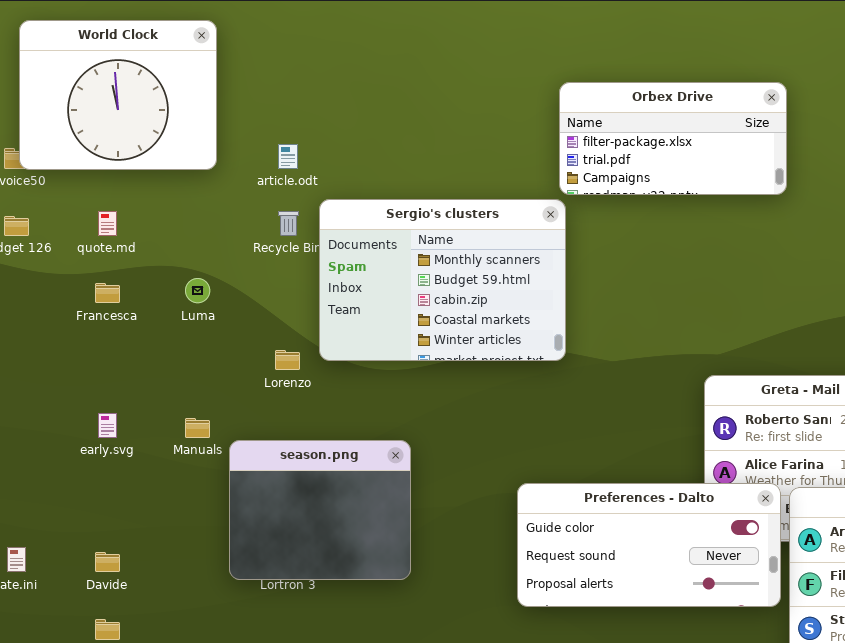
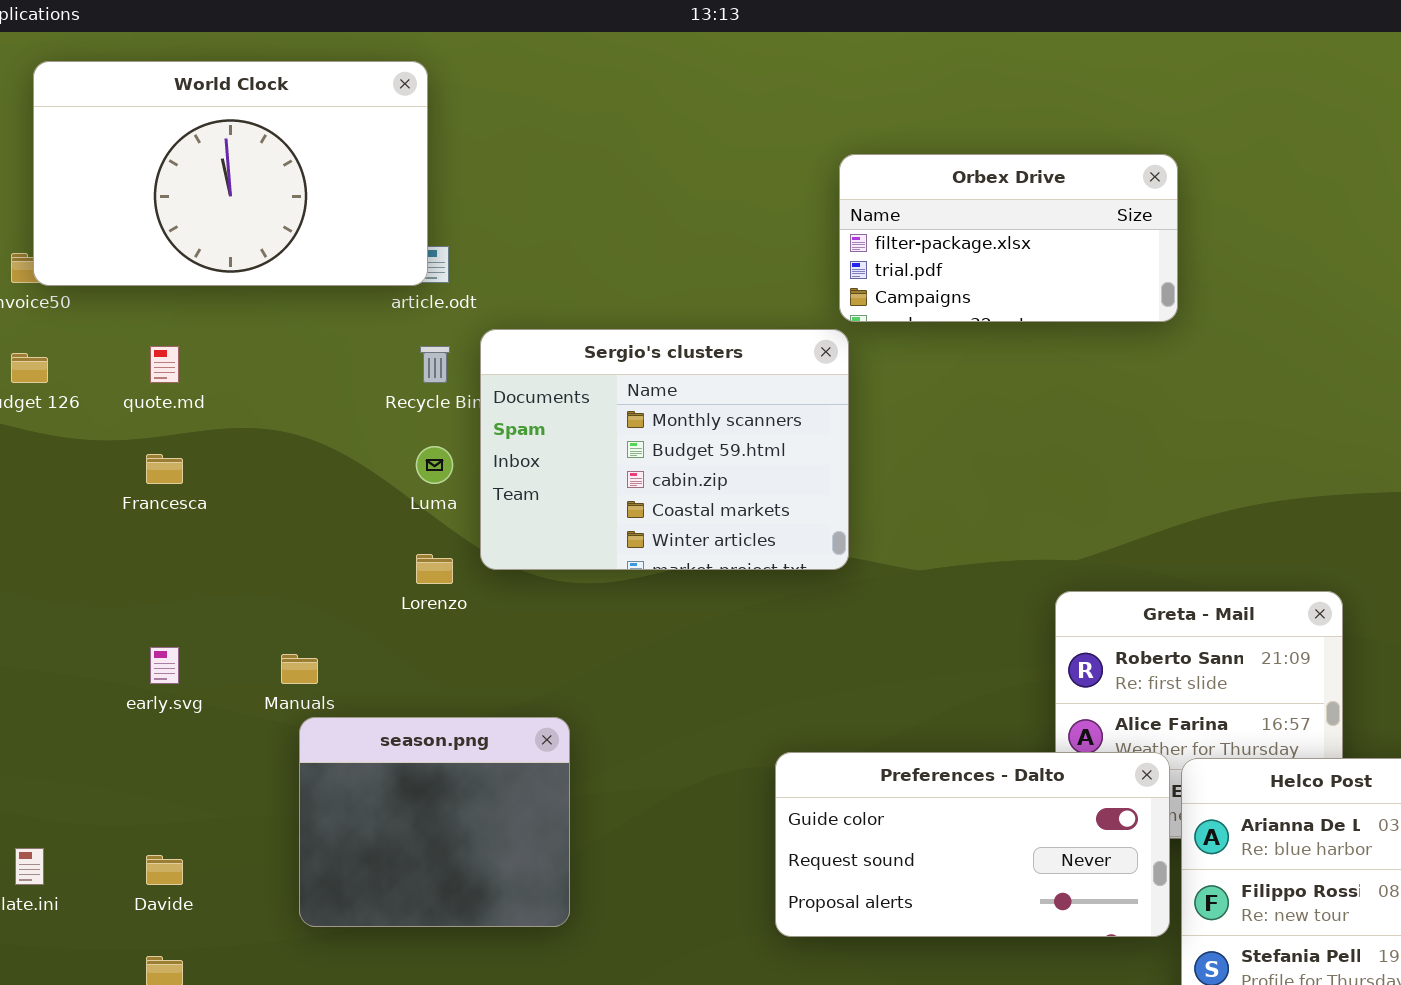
World Clock: [19,20,217,170] -> [33,61,428,286], resized
Luma: [185,278,210,303] -> [416,446,453,484], moved
season.png: [229,440,411,580] -> [299,717,570,927], moved

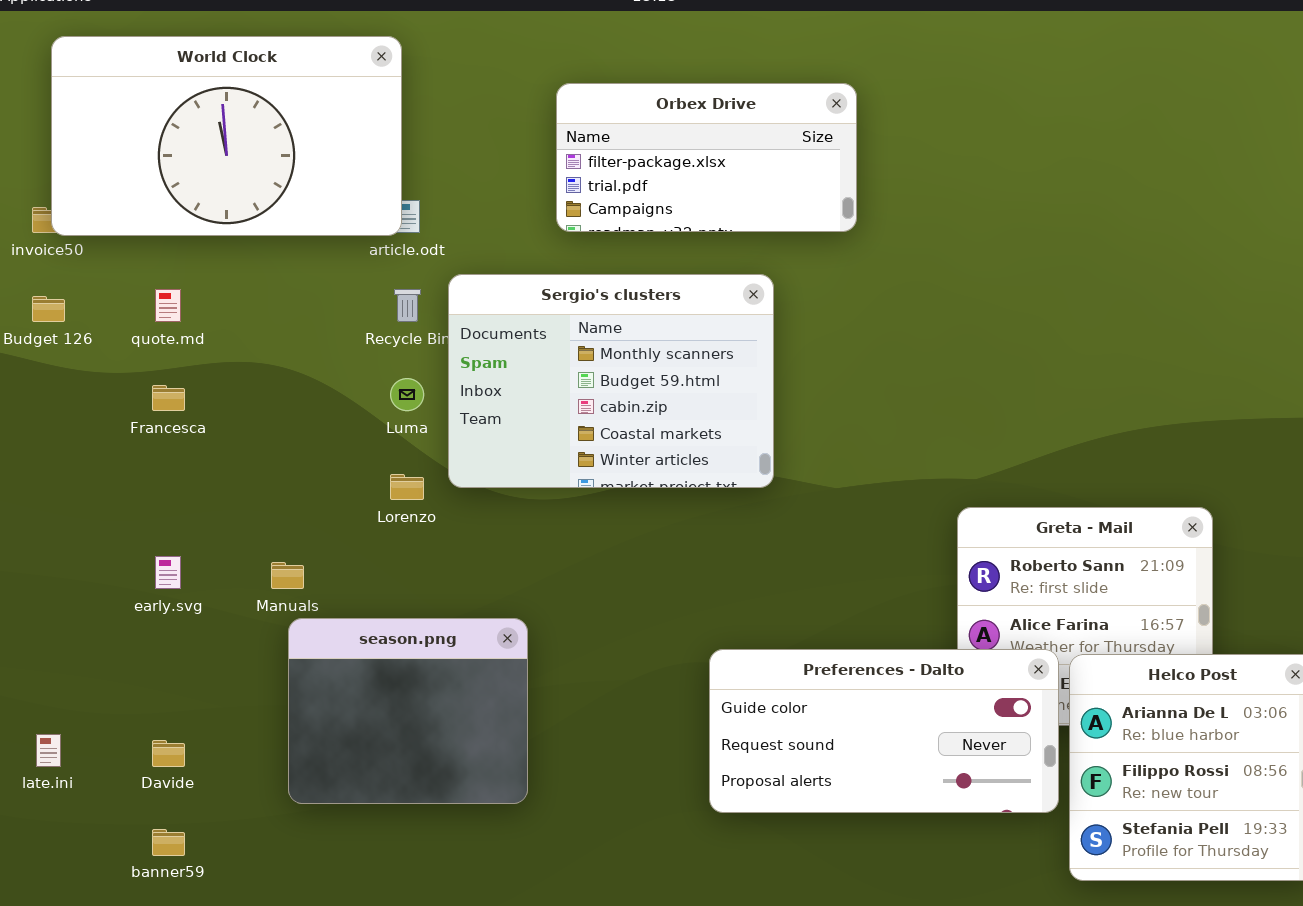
Orbex Drive: [839,154,1178,322] -> [556,83,857,232], moved

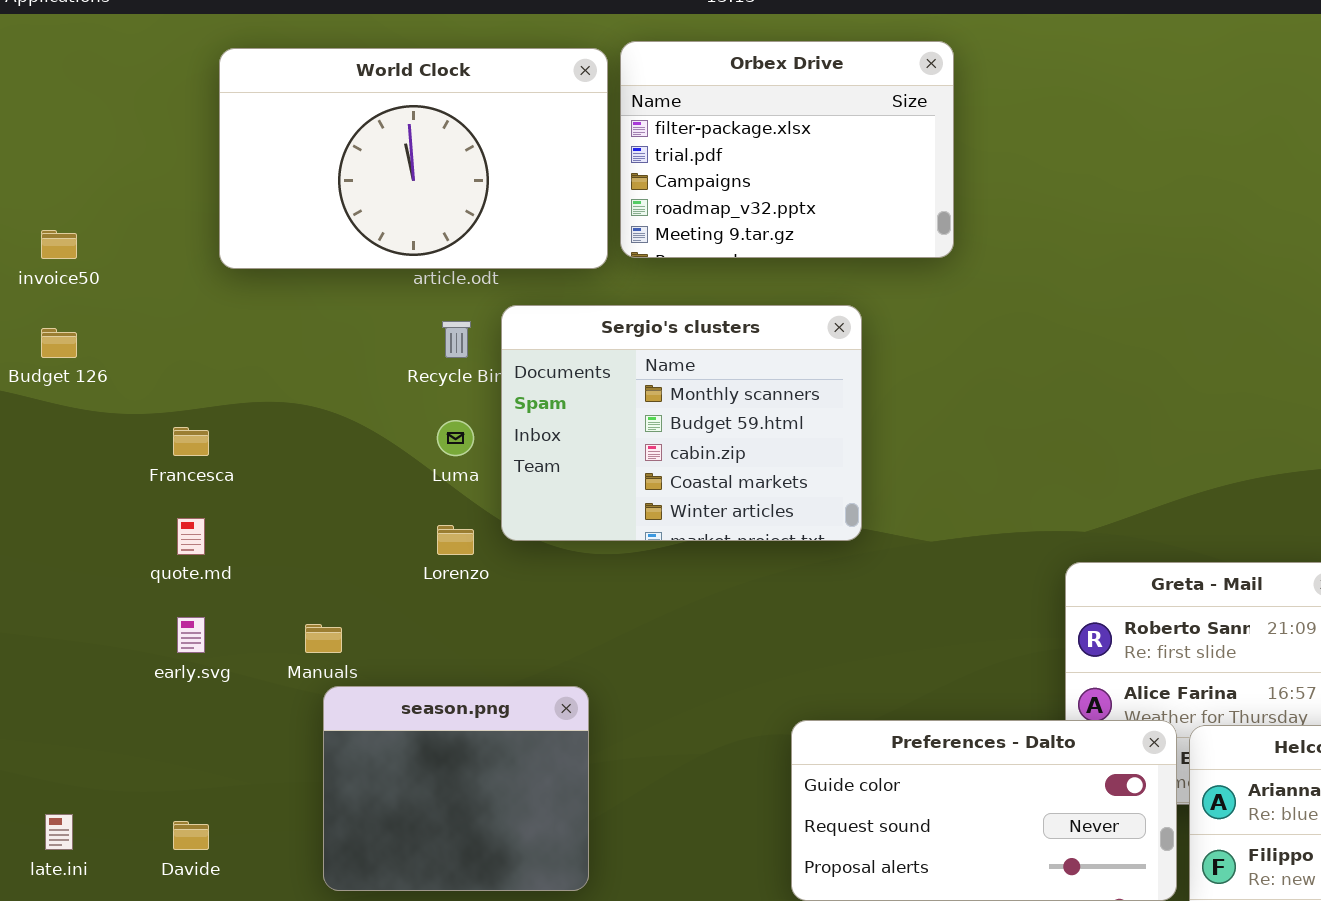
World Clock: [51,36,402,236] -> [219,48,608,269], moved
Orbex Drive: [556,83,857,232] -> [620,41,954,258], resized
quote.md: [155,289,181,322] -> [177,518,205,555], moved

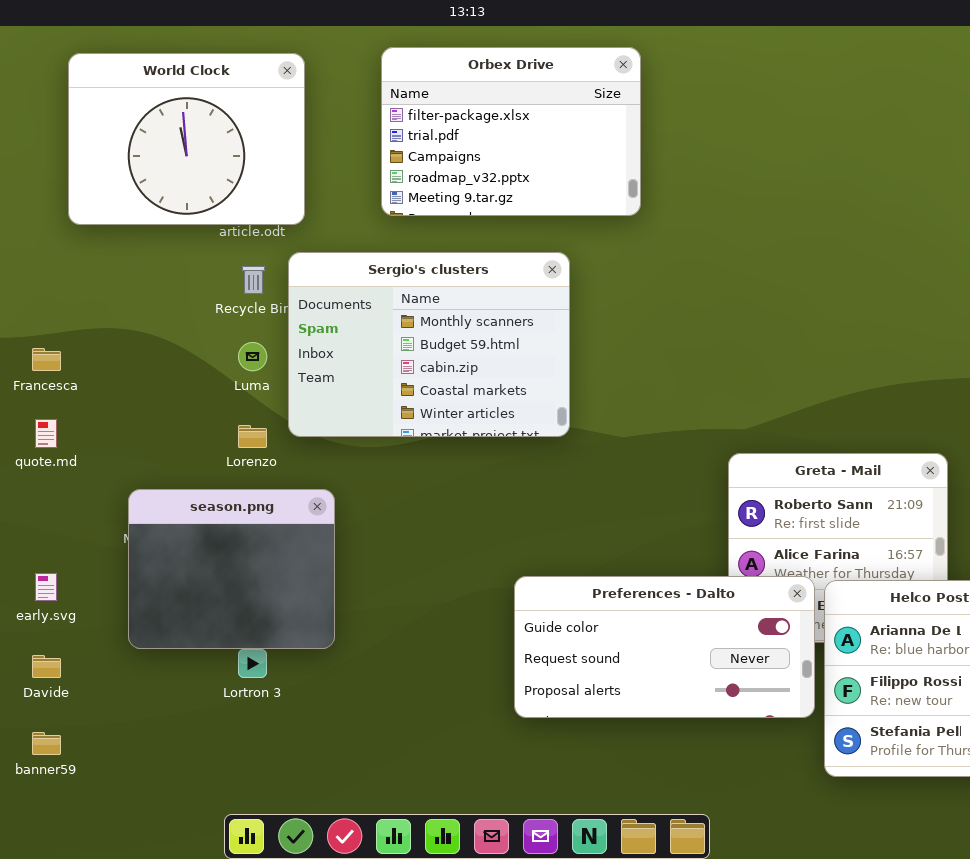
World Clock: [219,48,608,269] -> [68,53,305,225], resized
early.svg: [177,617,205,653] -> [35,573,57,601], moved
season.png: [323,686,589,891] -> [128,489,335,649], moved

